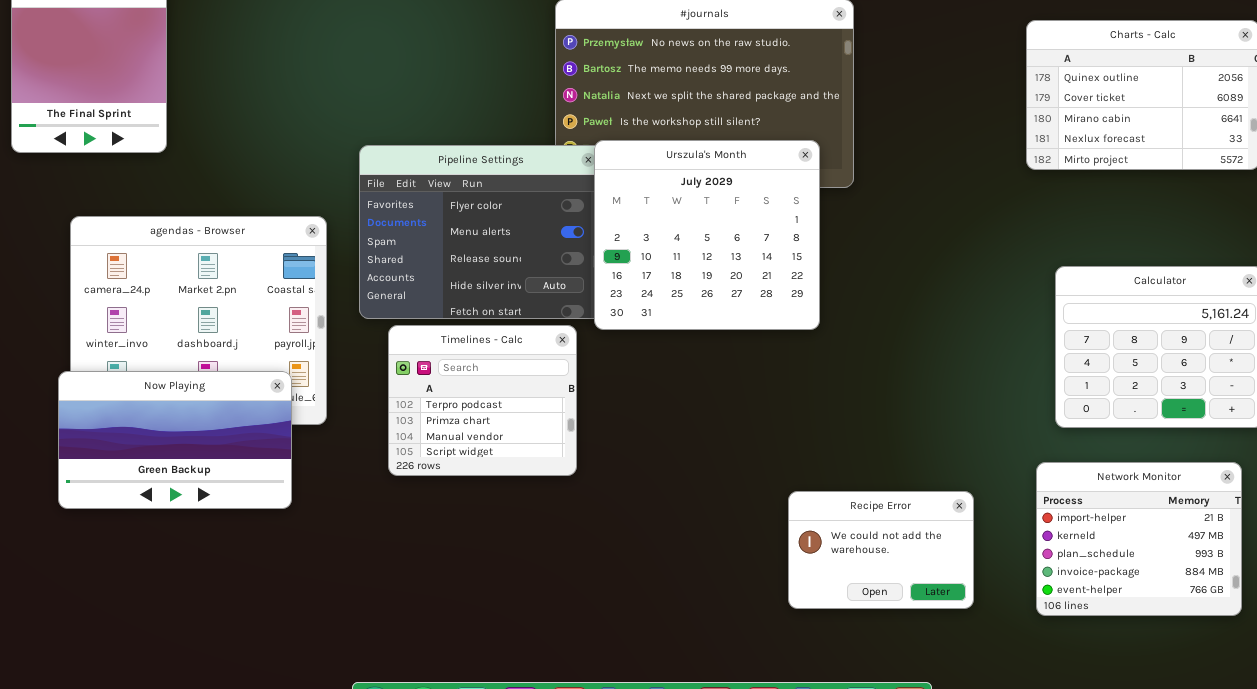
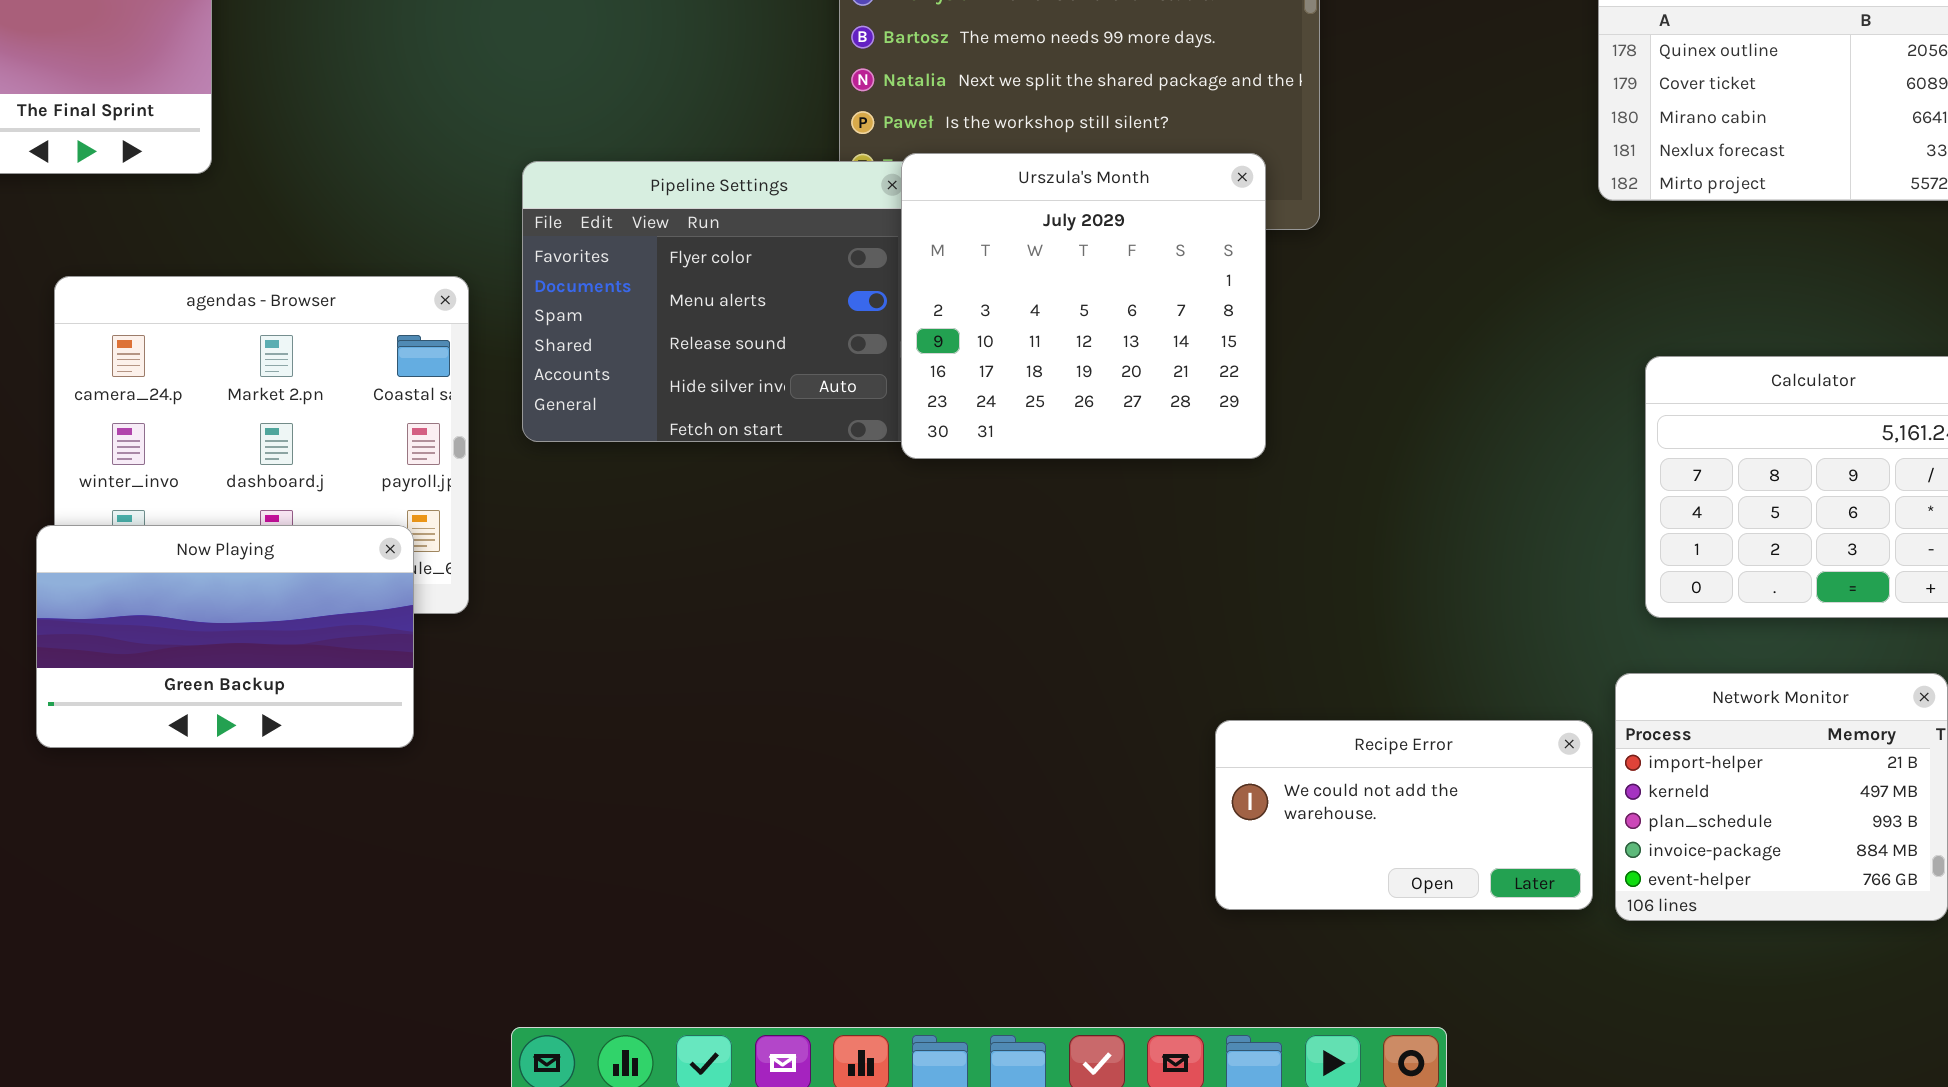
Timelines - Calc: [388,325,577,476] -> none, closed
Recipe Error: [788,491,974,609] -> [1215,720,1593,910], resized

